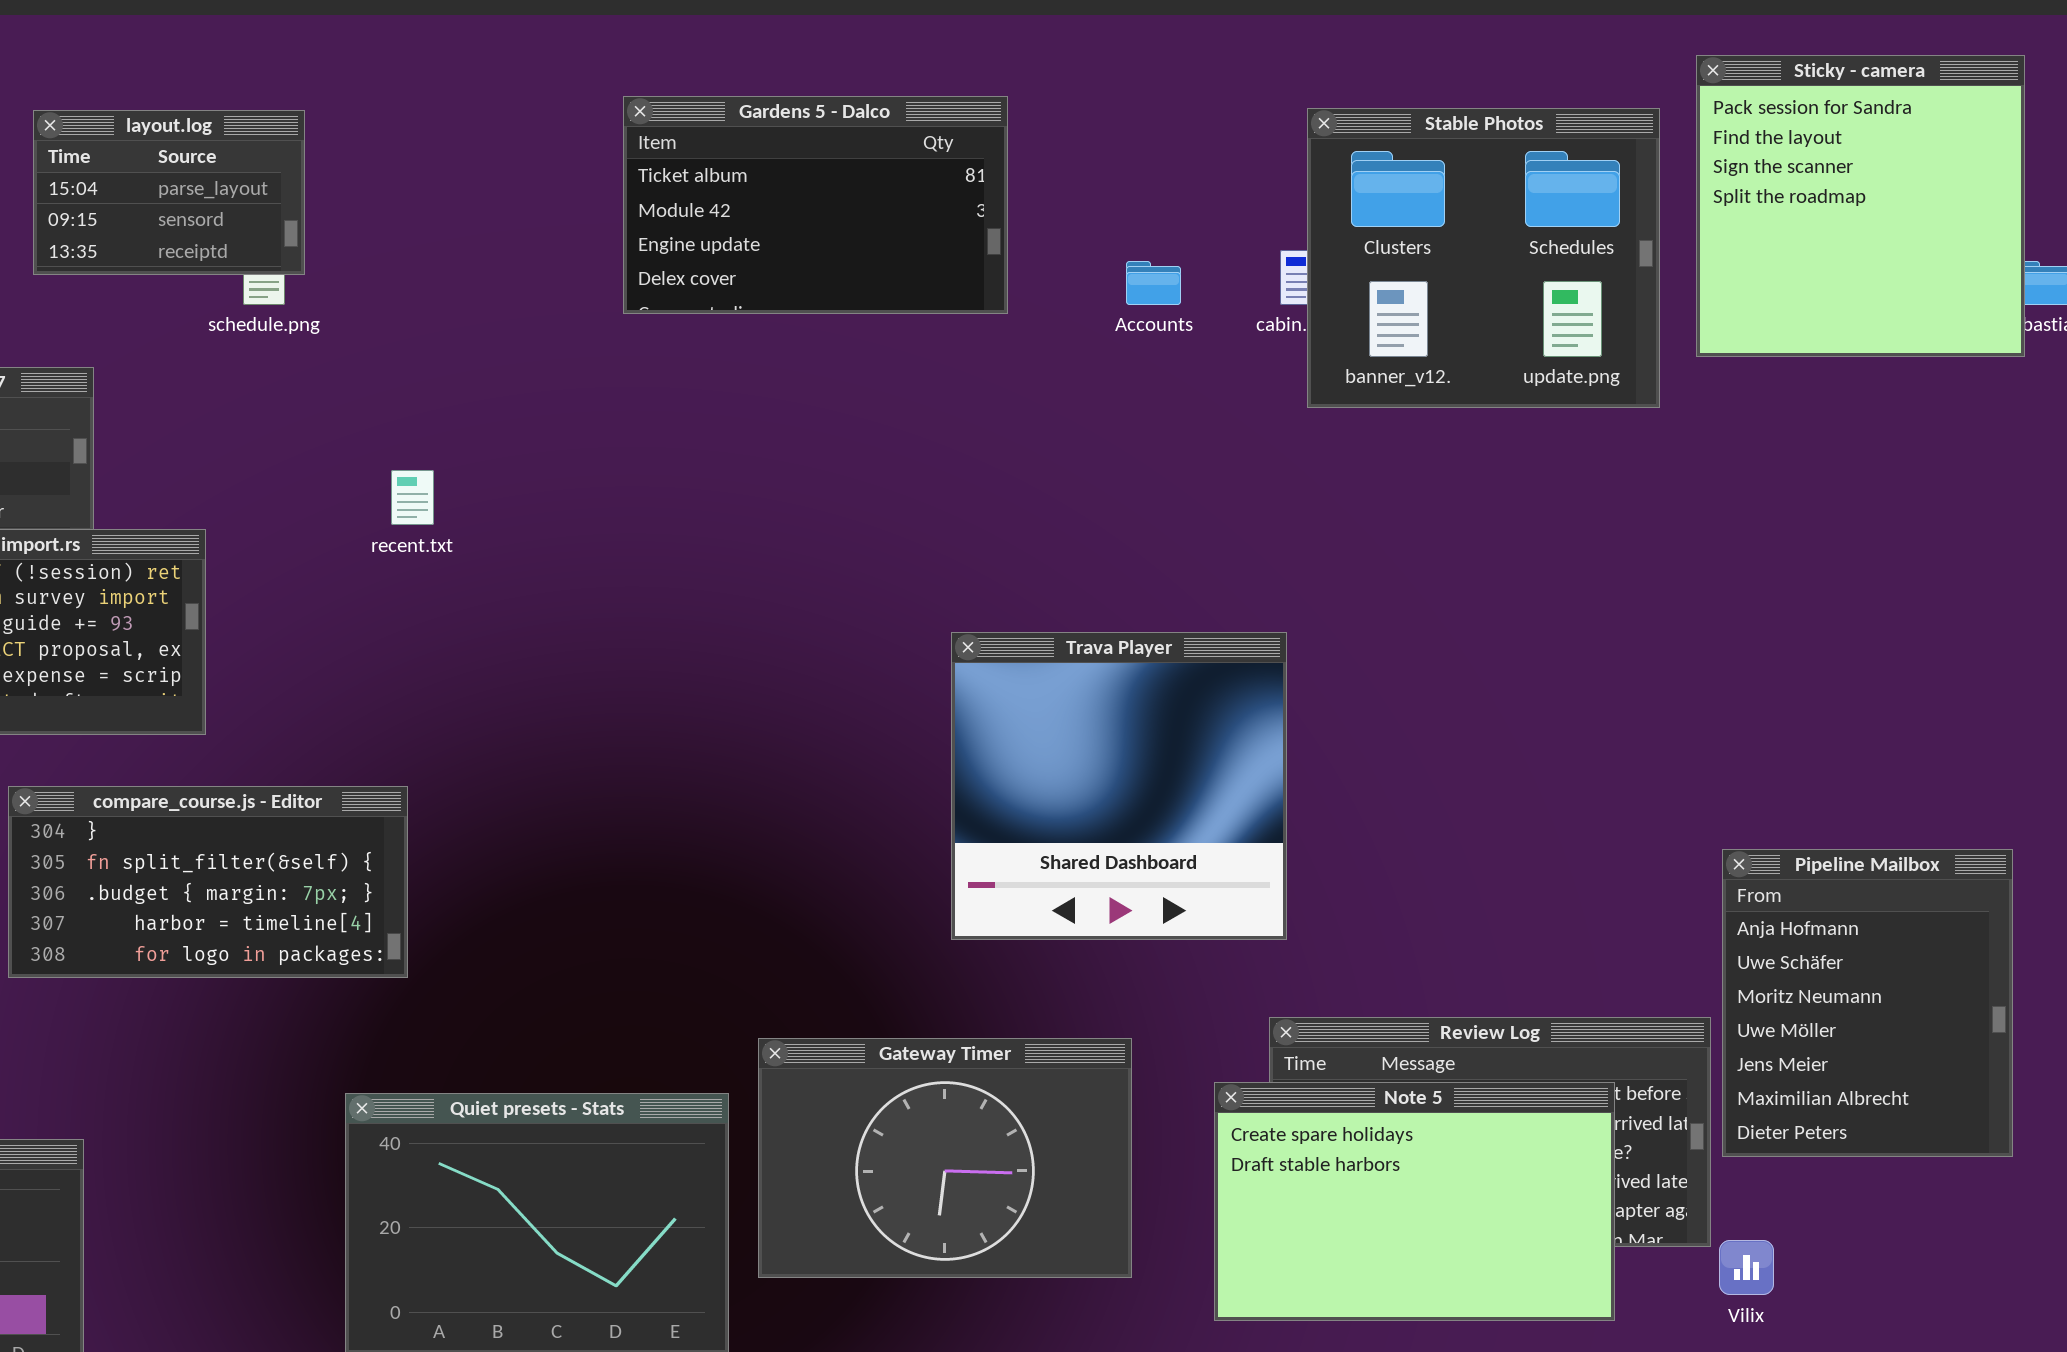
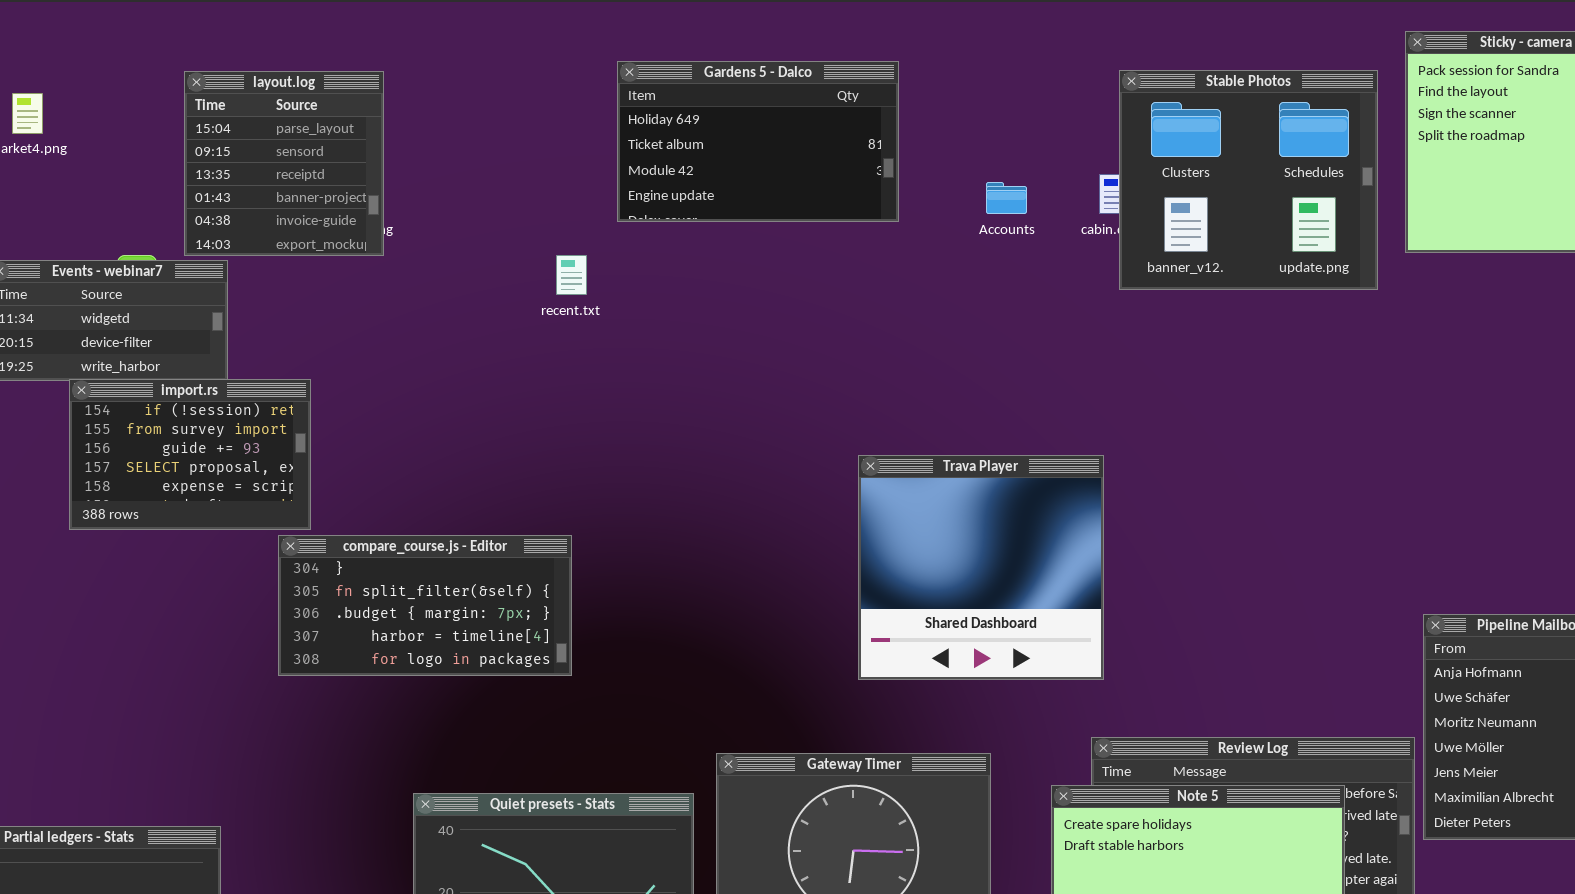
Gardens 5 - Dalco: [623,96,1008,314] -> [617,61,899,222], scrolled up 1 row
layout.log: [33,110,305,275] -> [184,71,384,256], resized
recent.txt: [391,470,434,525] -> [556,255,587,295], moved
compare_course.js - Editor: [8,786,408,978] -> [278,535,572,676], moved

